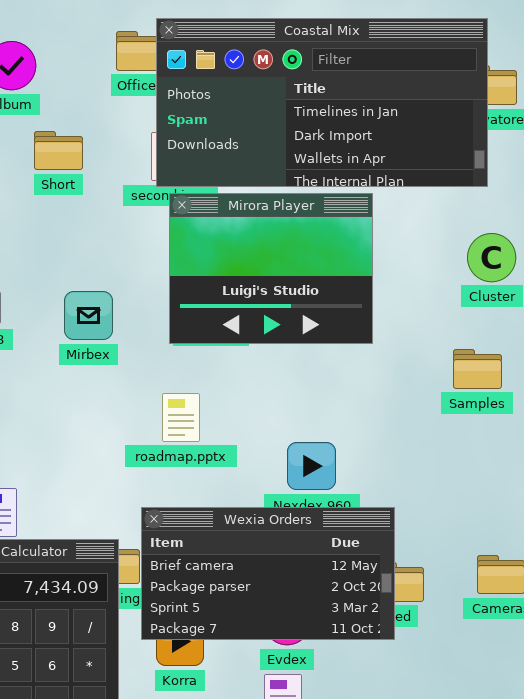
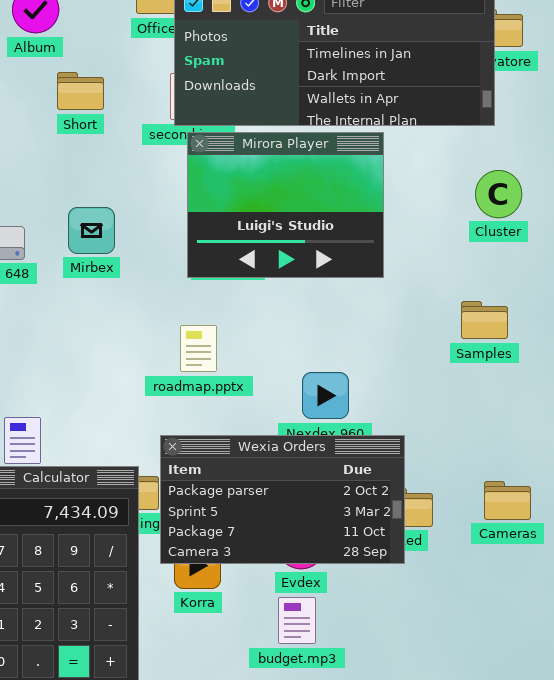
Mirbex: [64,291,113,340] -> [68,207,115,254], moved
Samples: [453,349,502,389] -> [461,301,508,339], moved
Wexia Orders: [141,507,395,640] -> [160,435,405,564], scrolled down 1 row

